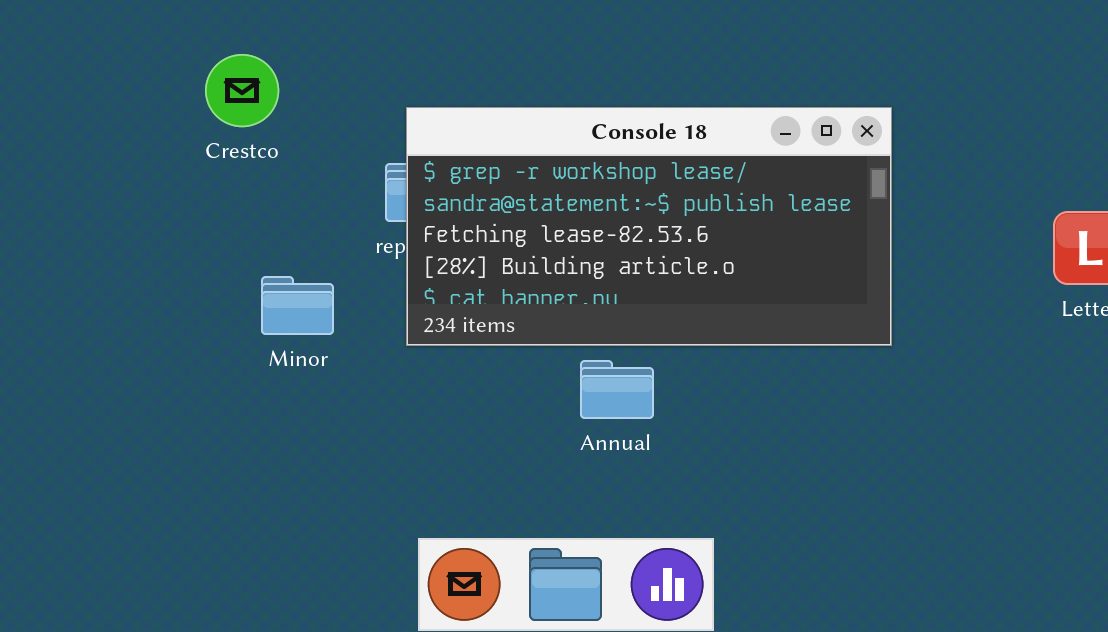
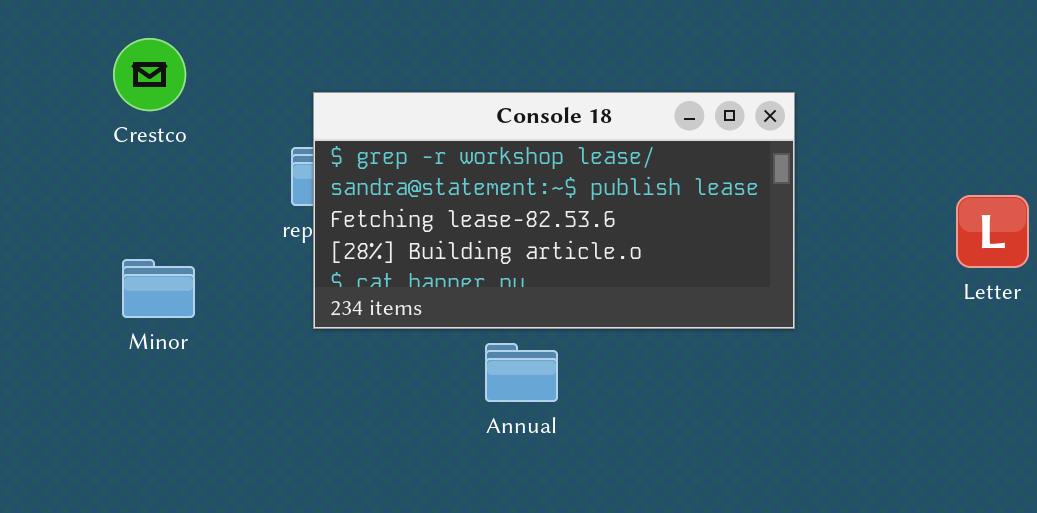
Minor: [261,276,334,335] -> [122,259,195,318], moved

